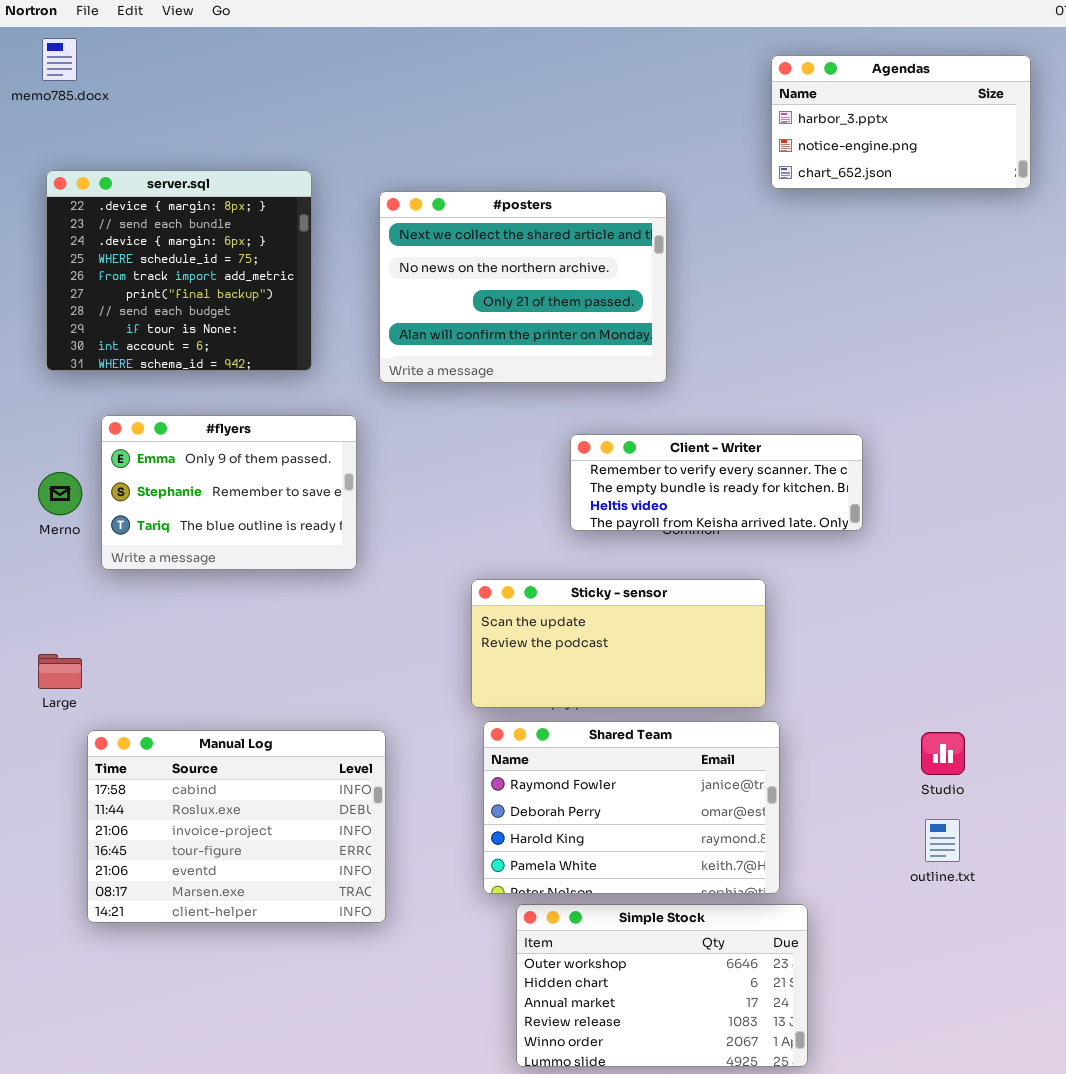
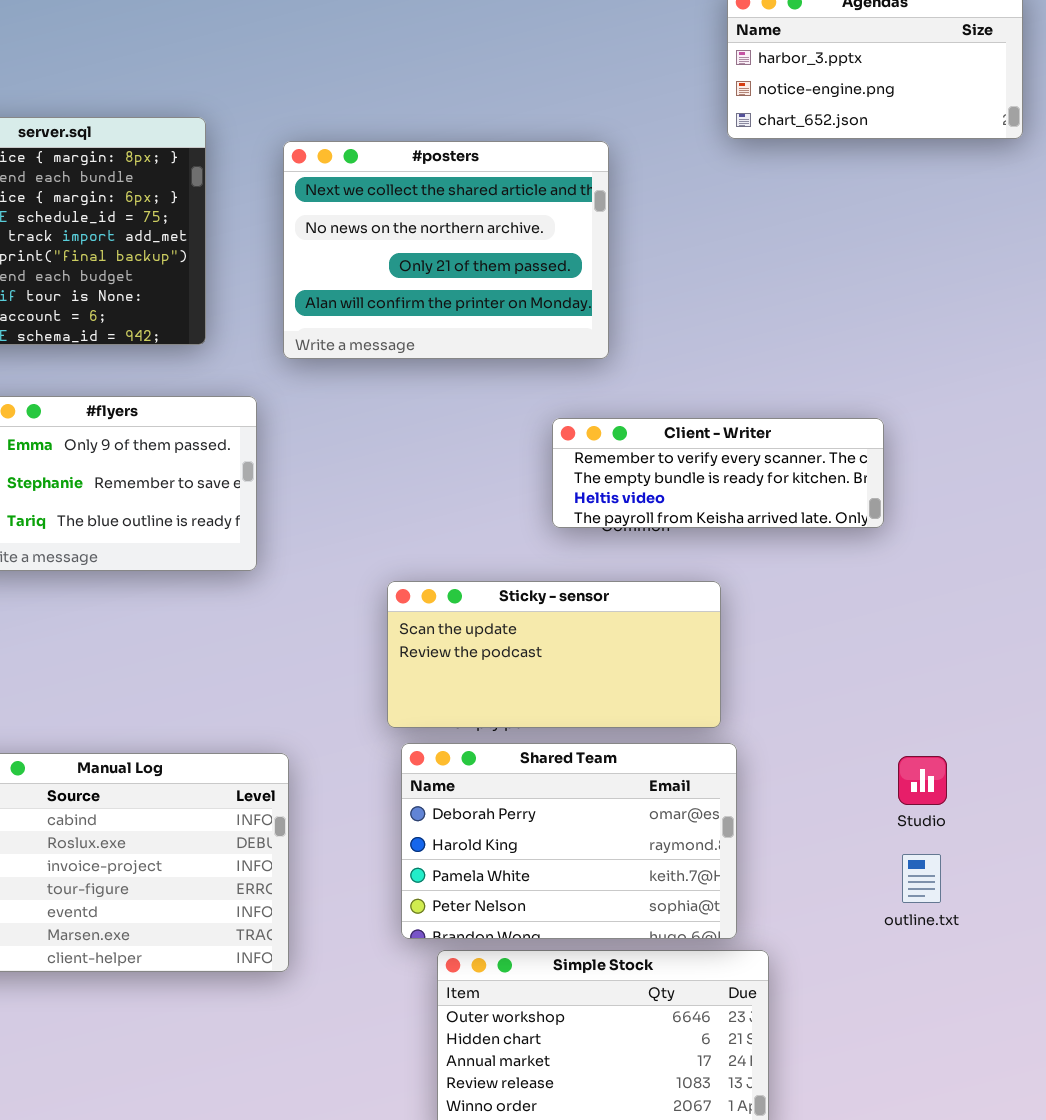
Client - Writer: [570,434,863,531] -> [552,418,884,528], moved
Shared Team: [483,721,780,894] -> [401,743,737,939], scrolled down 1 row

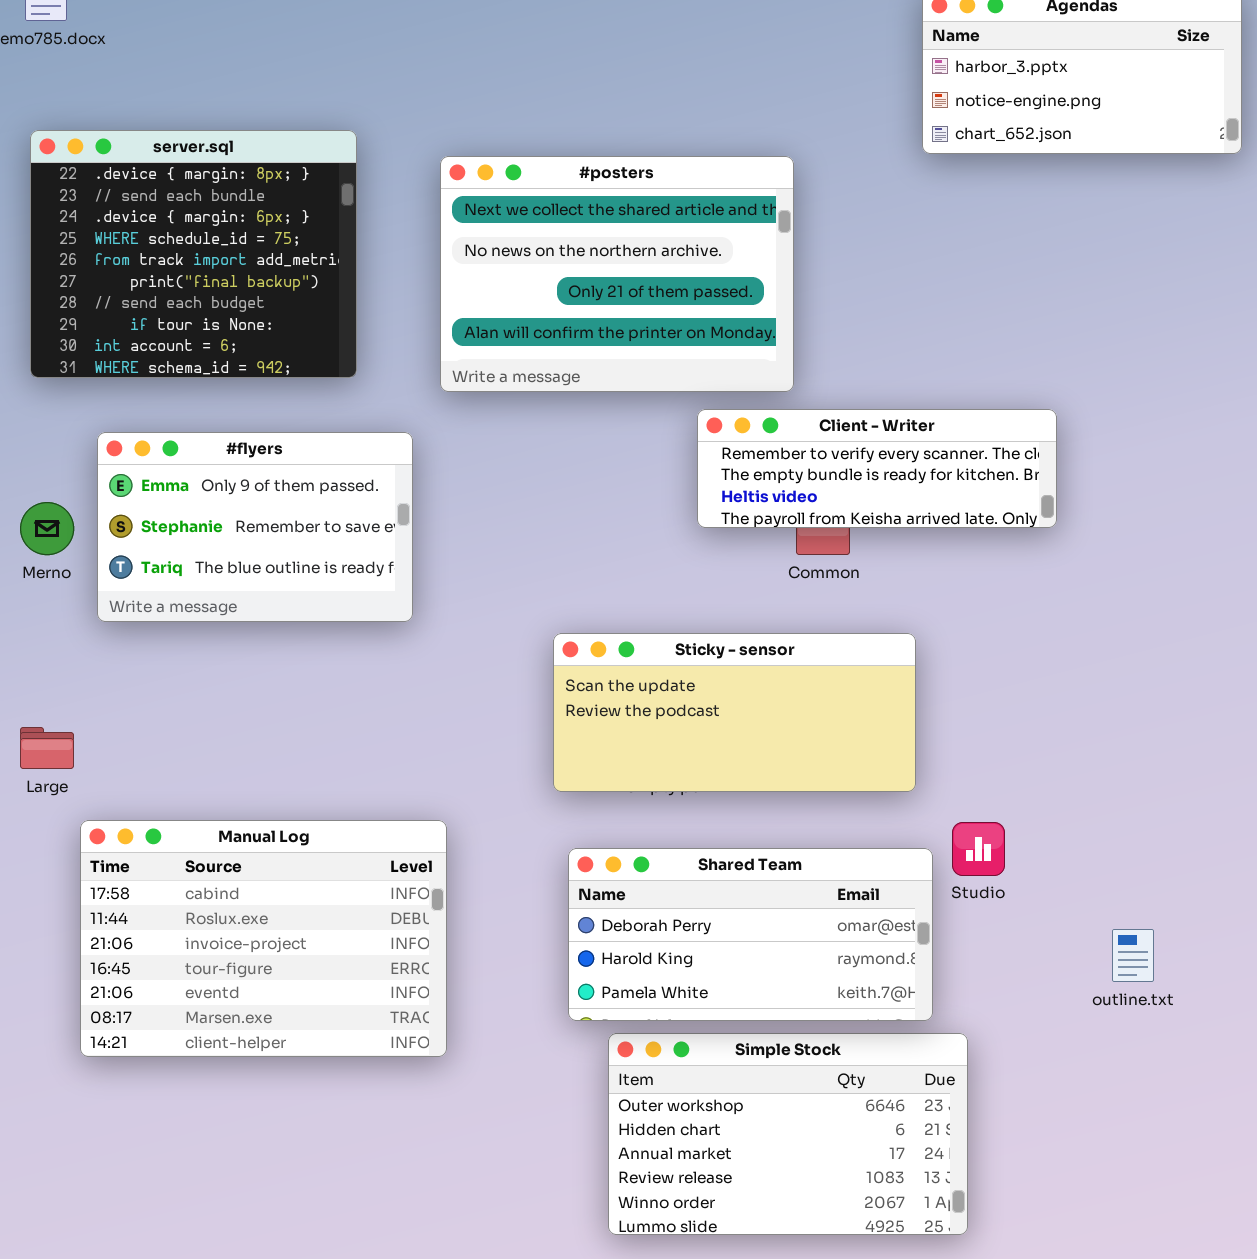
Client - Writer: [552,418,884,528] -> [697,409,1057,528], moved
Shared Team: [401,743,737,939] -> [568,848,933,1021], resized
Studio: [898,756,947,805] -> [952,822,1005,876], moved

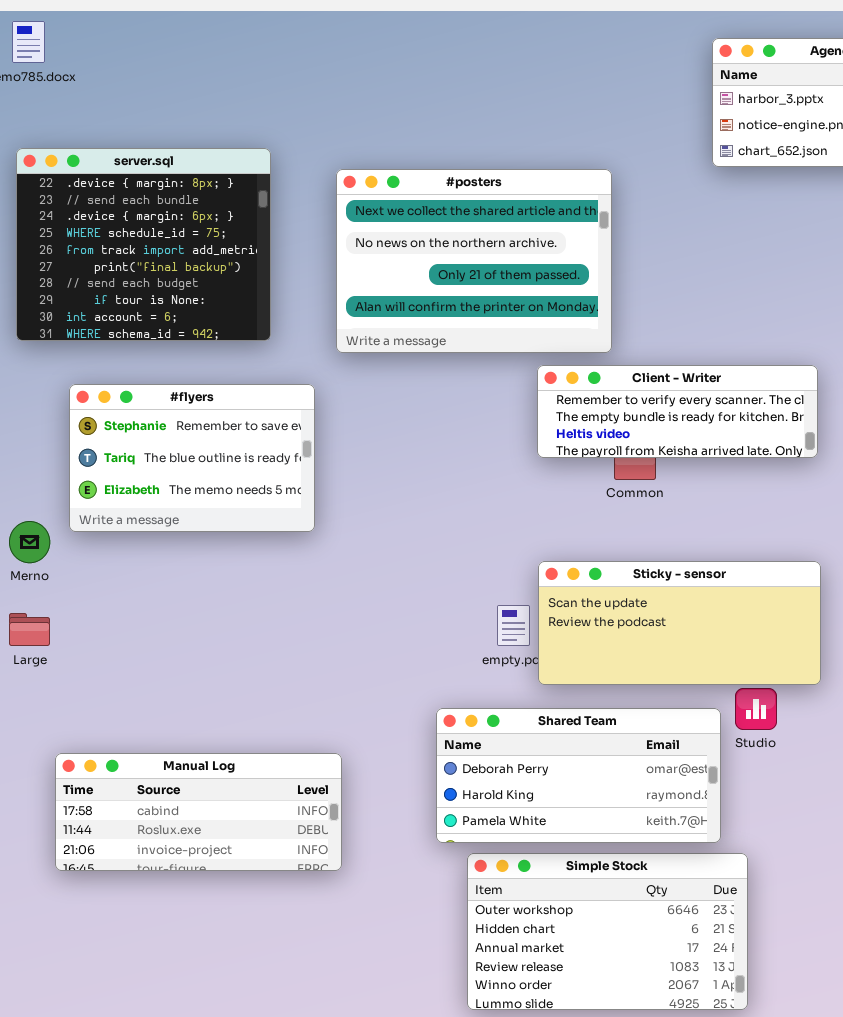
#flyers: [97,432,413,622] -> [69,384,315,532], scrolled down 1 row
Merno: [20,502,74,555] -> [9,521,50,563], moved
Sticky - sensor: [553,633,916,792] -> [538,561,821,685], moved
Manual Log: [80,820,447,1057] -> [55,753,342,871], resized

